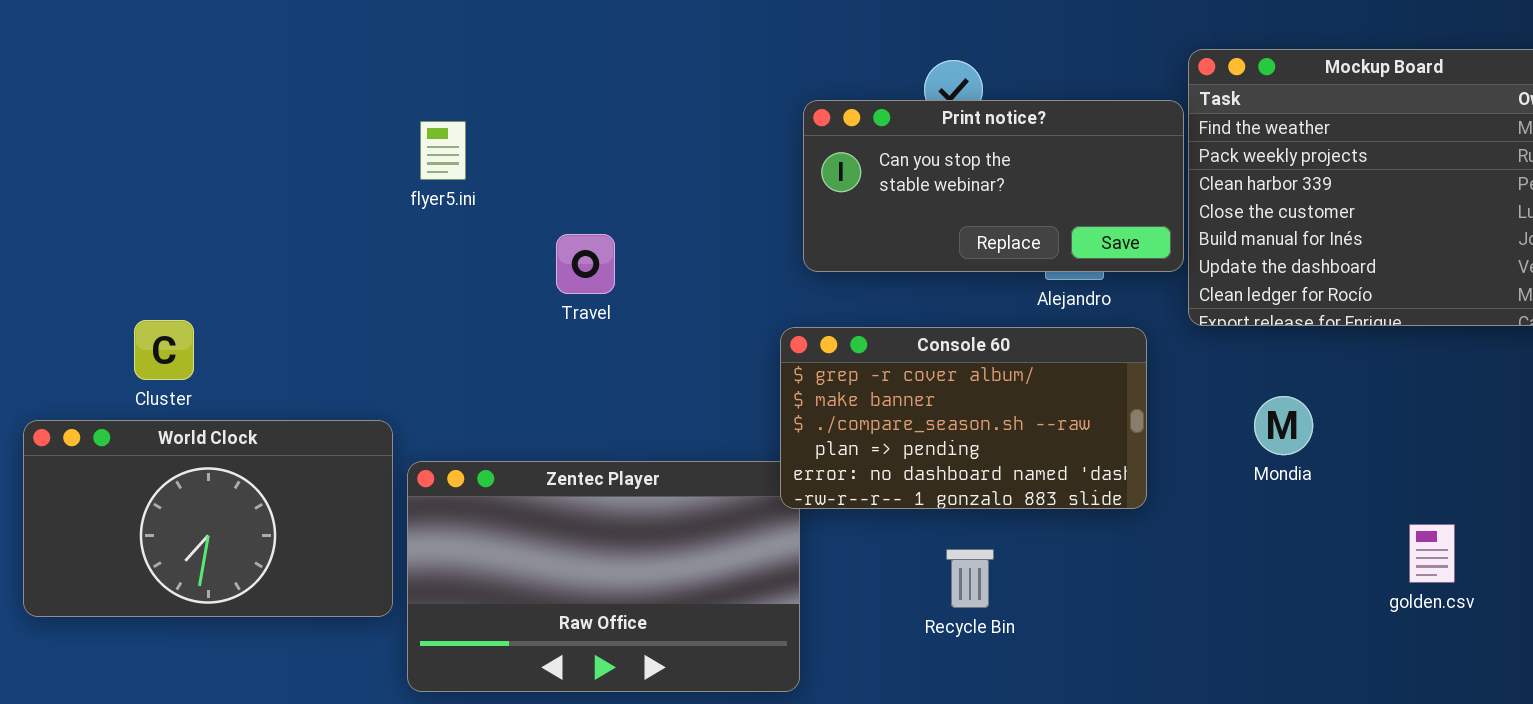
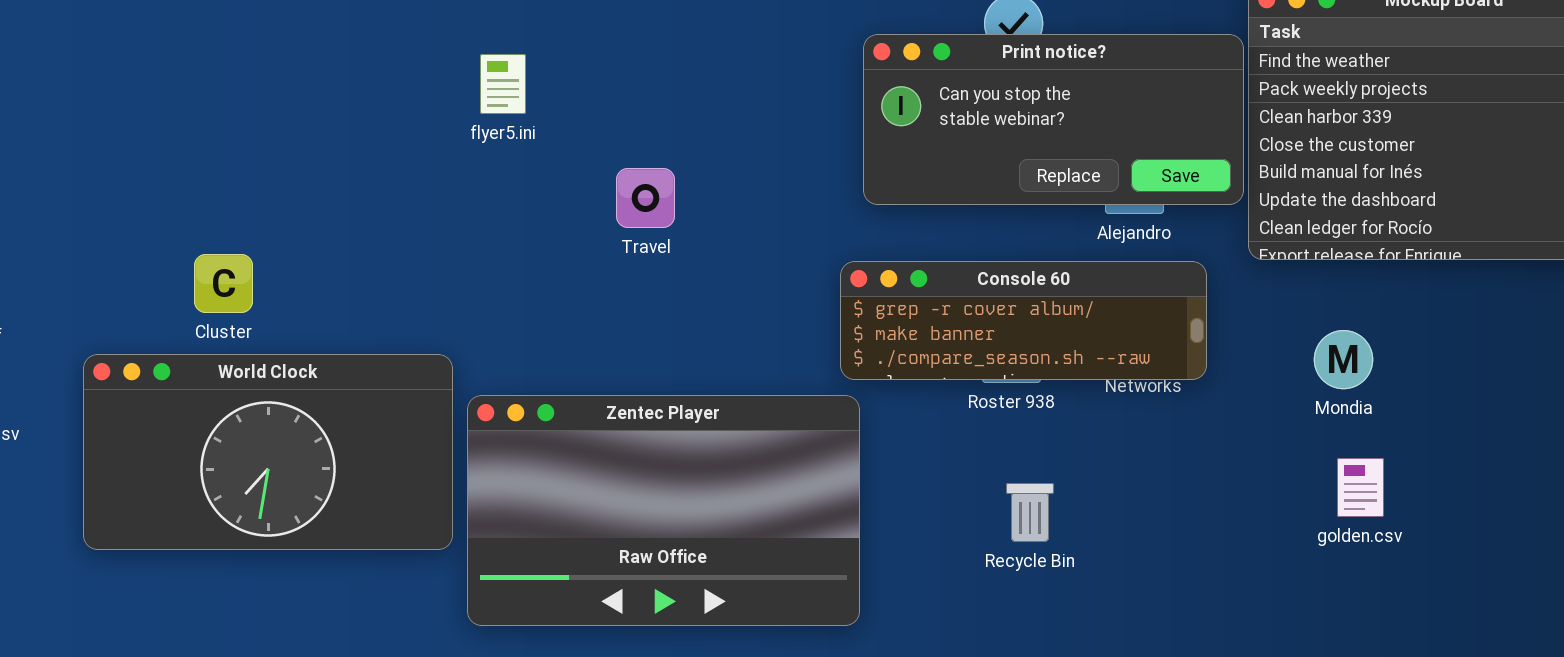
Console 60: [780,327,1147,509] -> [840,261,1207,380], resized
golden.csv: [1409,524,1455,583] -> [1337,458,1384,517], moved

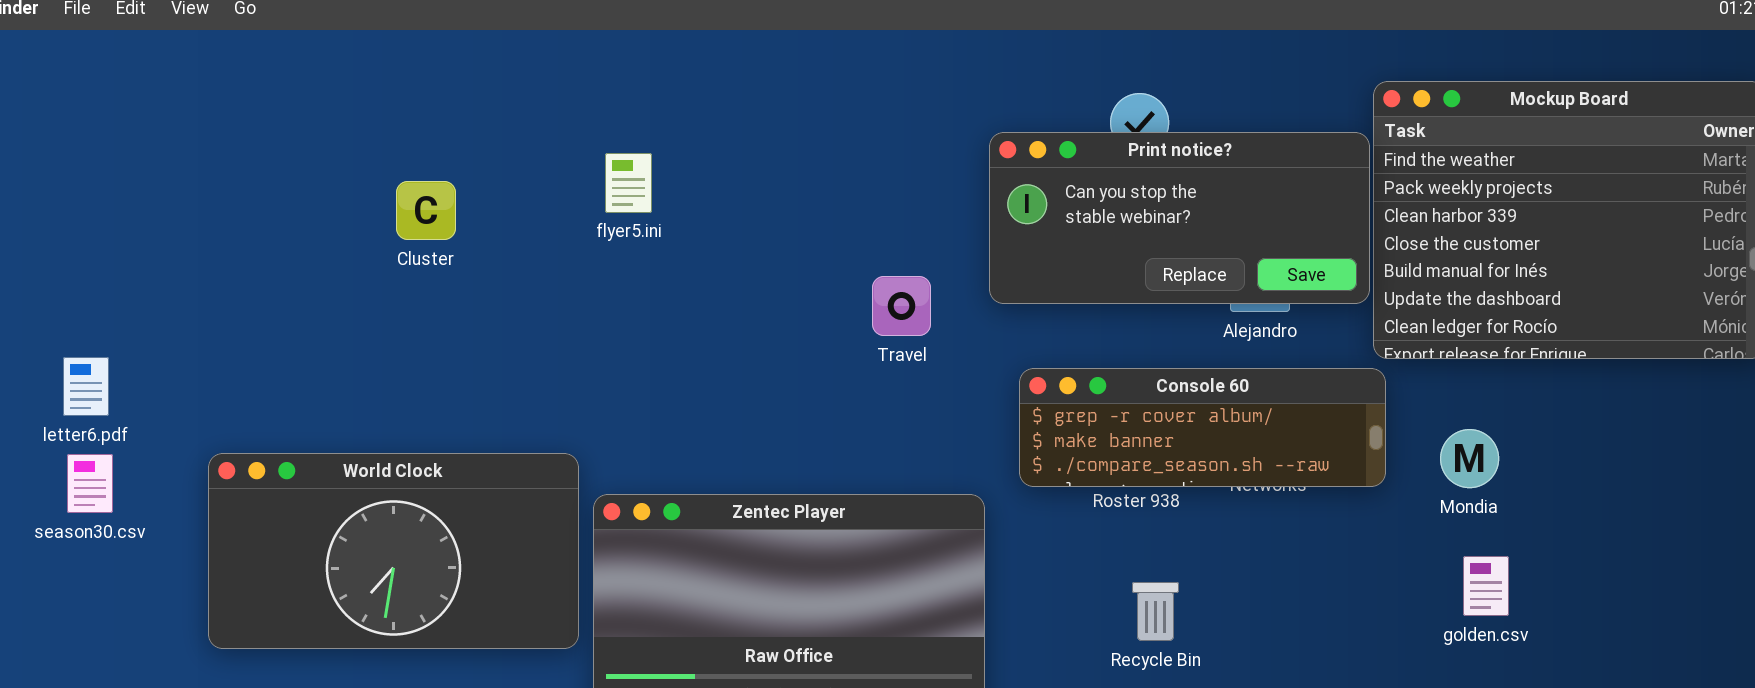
Travel: [616,168,675,228] -> [872,276,931,336], moved
Cluster: [194,254,253,313] -> [396,181,456,240], moved
Console 60: [840,261,1207,380] -> [1019,368,1386,487], moved

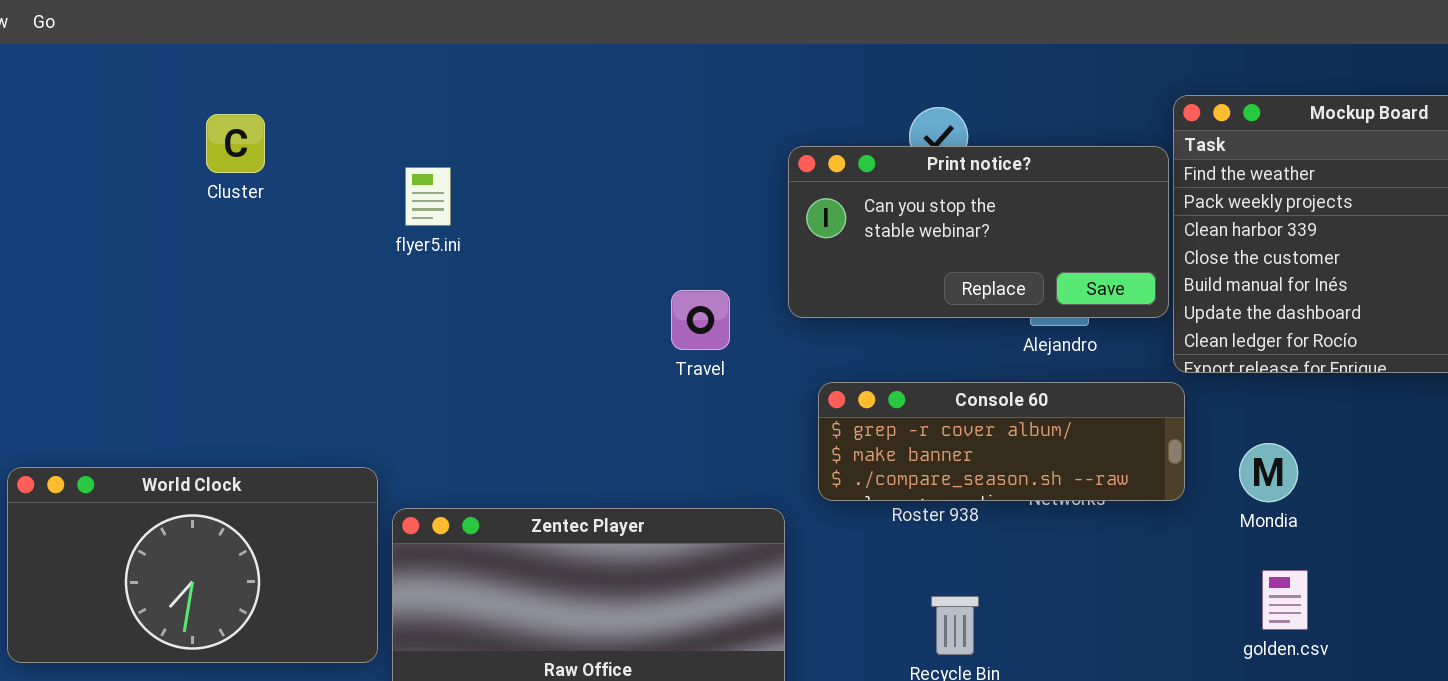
Cluster: [396,181,456,240] -> [206,114,265,173], moved

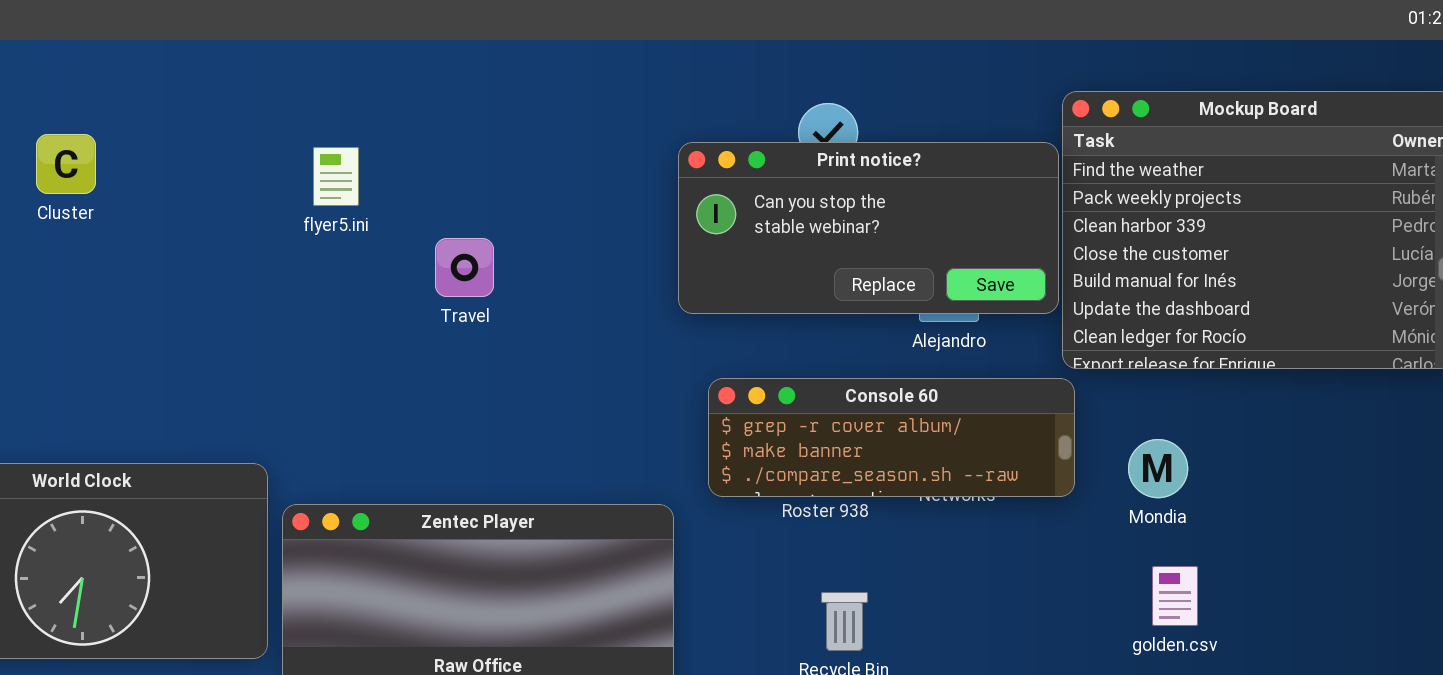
Cluster: [206,114,265,173] -> [36,134,96,194], moved
flyer5.ini: [405,167,451,226] -> [313,147,359,206], moved
Travel: [671,290,730,350] -> [435,238,494,297], moved

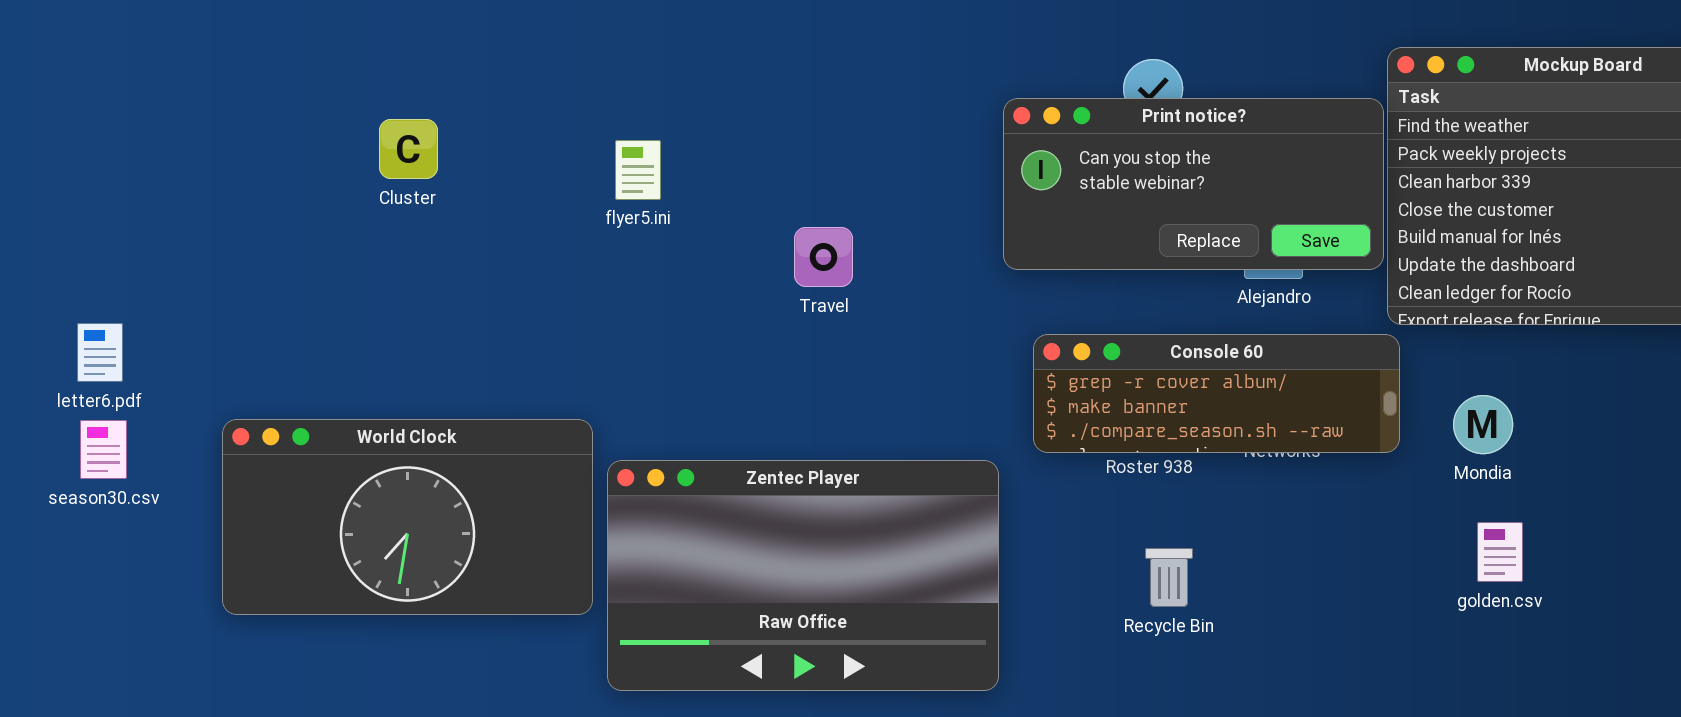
Cluster: [36,134,96,194] -> [379,119,438,179], moved
flyer5.ini: [313,147,359,206] -> [615,140,661,200], moved
Travel: [435,238,494,297] -> [794,227,853,287], moved

